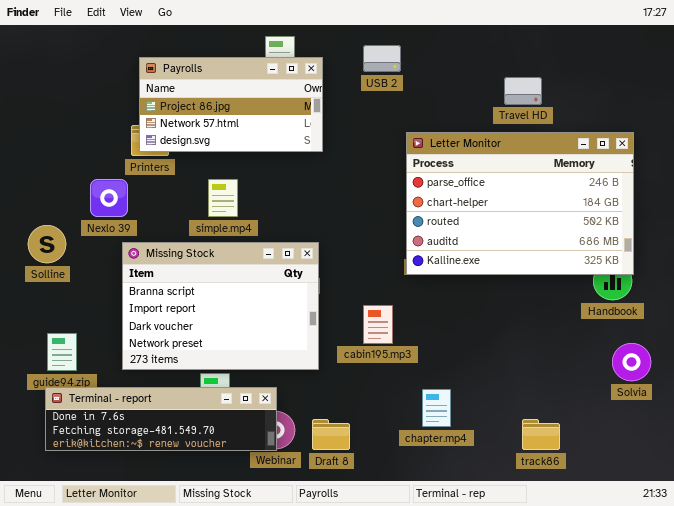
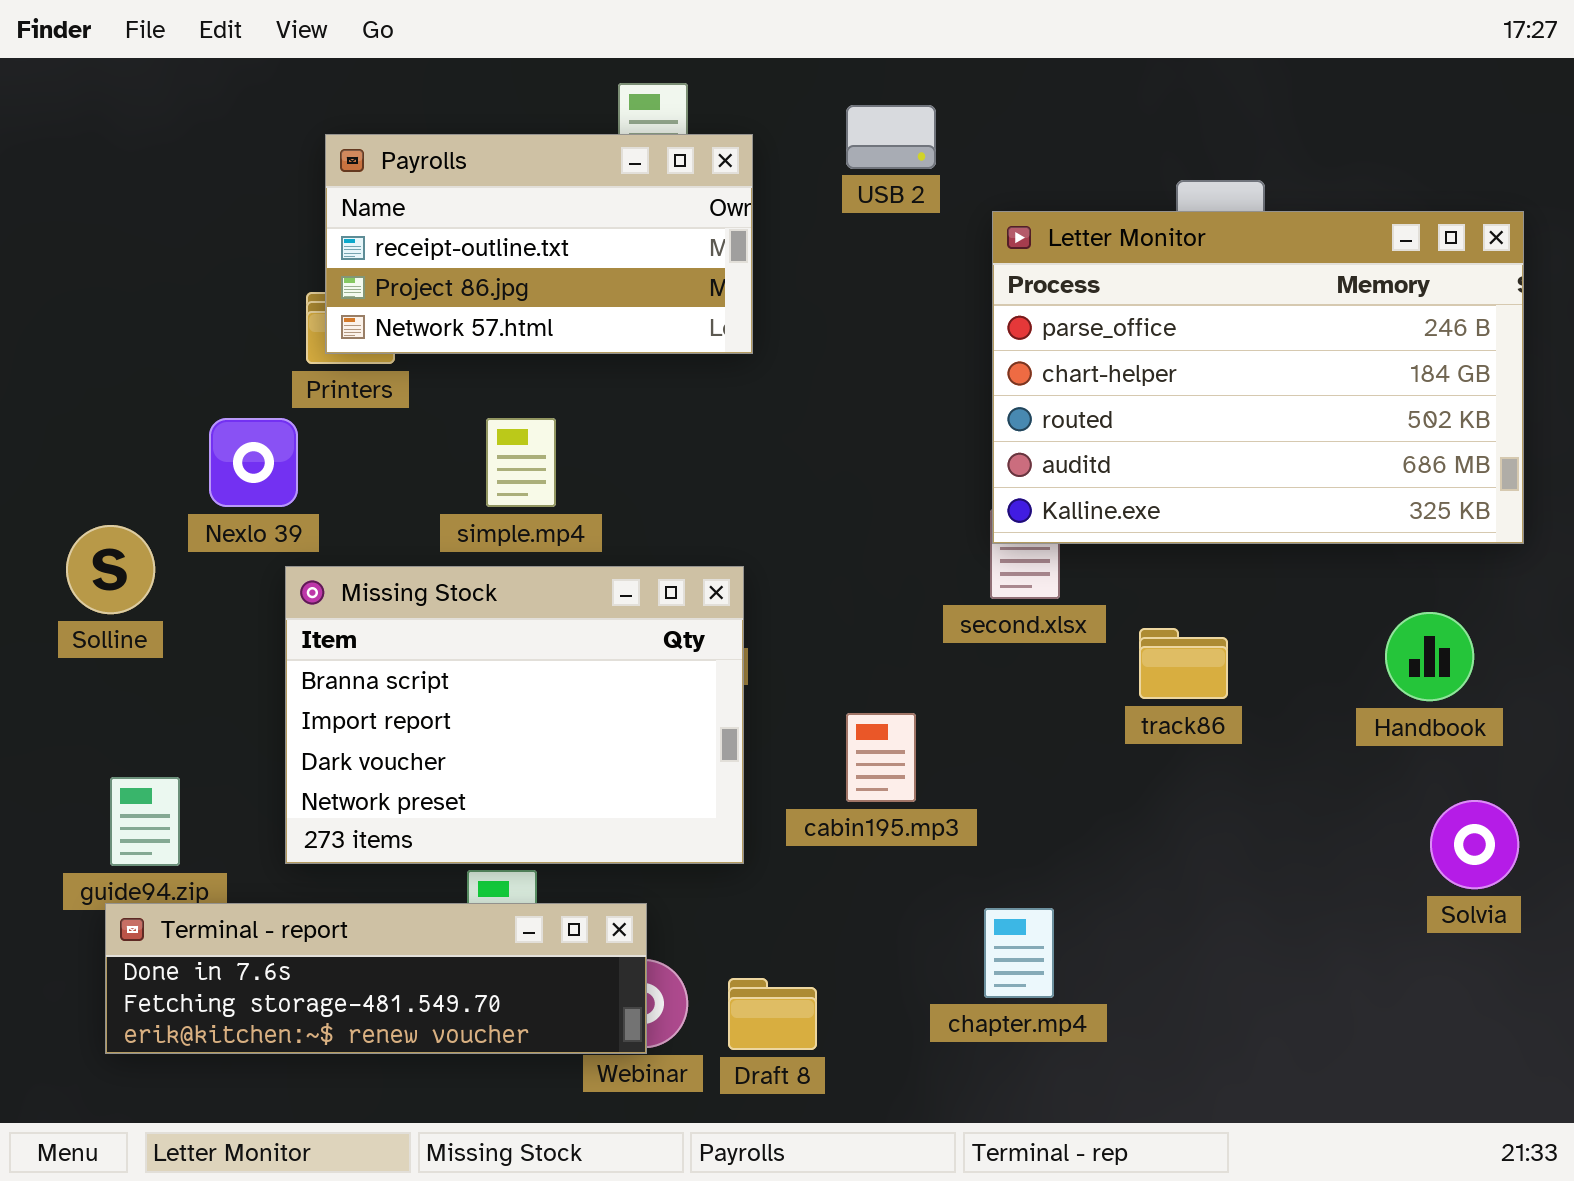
Payrolls: [139,57,323,152] -> [325,134,753,354], scrolled up 1 row
Letter Monitor: [406,132,634,275] -> [992,211,1524,544], moved
track86: [522,419,560,450] -> [1139,628,1228,699], moved

